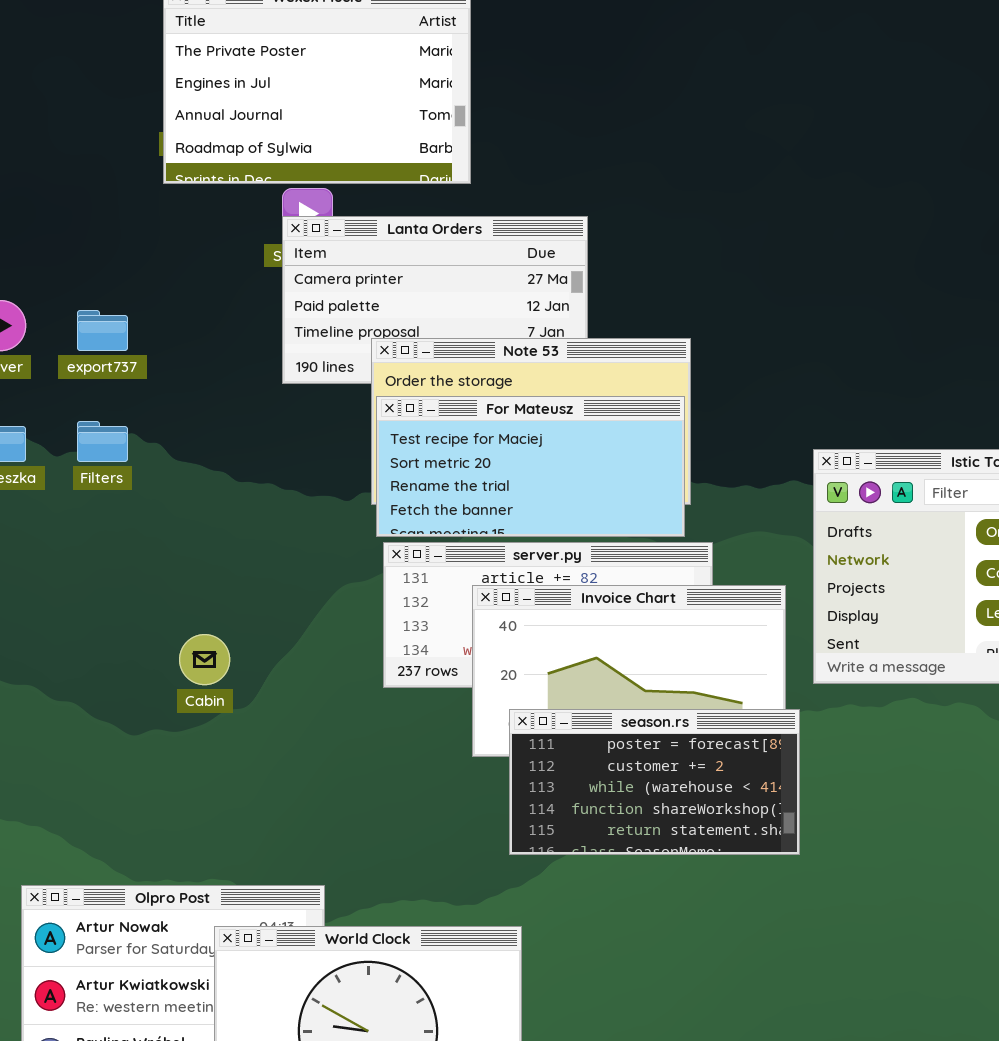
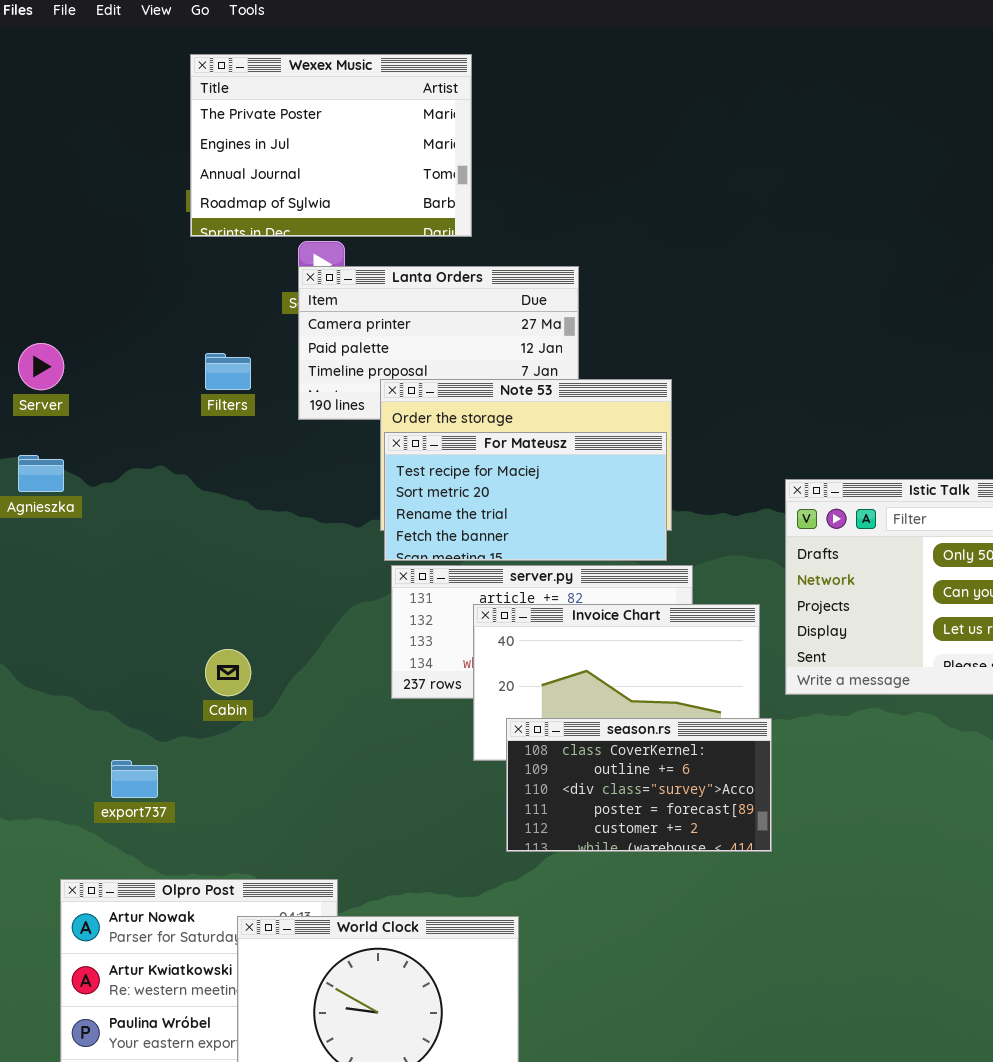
export737: [77,310,128,351] -> [111,760,158,798], moved
Filters: [77,421,128,462] -> [205,353,251,390], moved
season.rs: [509,709,800,855] -> [506,718,772,852], scrolled up 3 rows

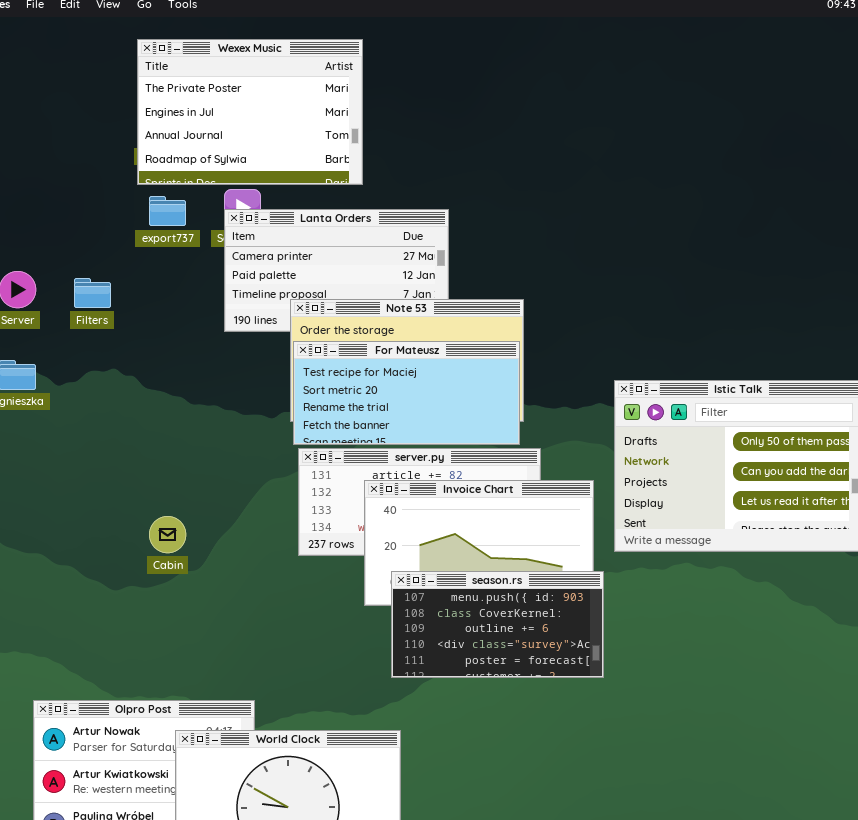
Filters: [205,353,251,390] -> [74,278,111,308], moved
season.rs: [506,718,772,852] -> [391,571,604,678], scrolled up 1 row
export737: [111,760,158,798] -> [149,196,186,226], moved

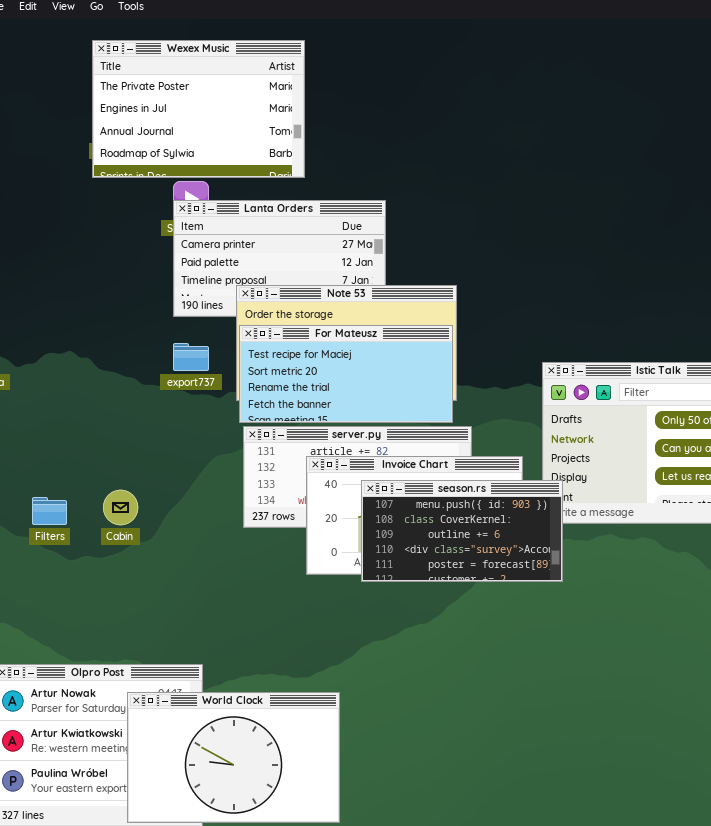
export737: [149,196,186,226] -> [173,343,209,371], moved
Filters: [74,278,111,308] -> [32,497,67,525], moved
season.rs: [391,571,604,678] -> [361,480,563,582], moved

